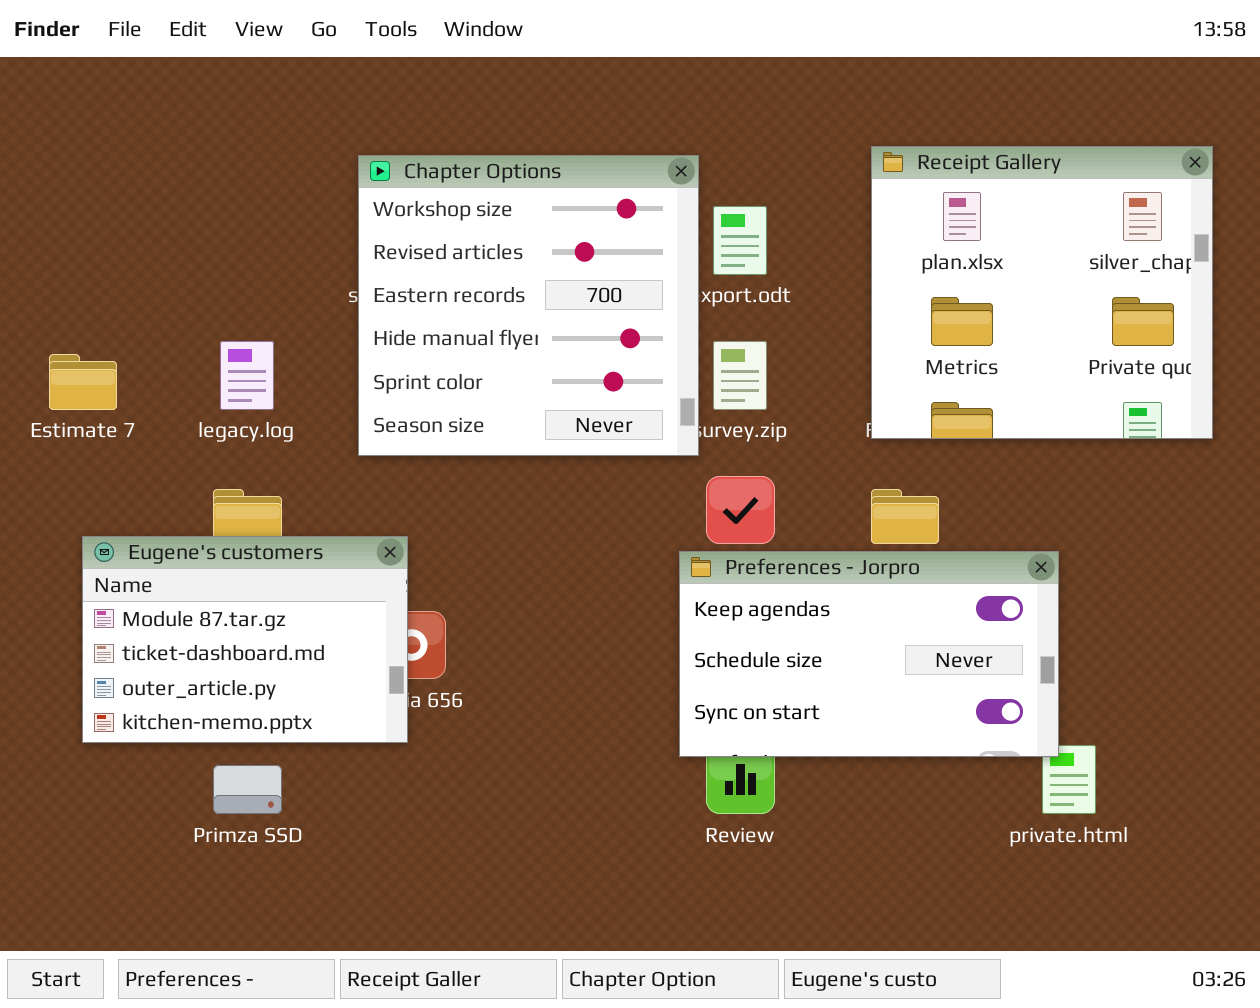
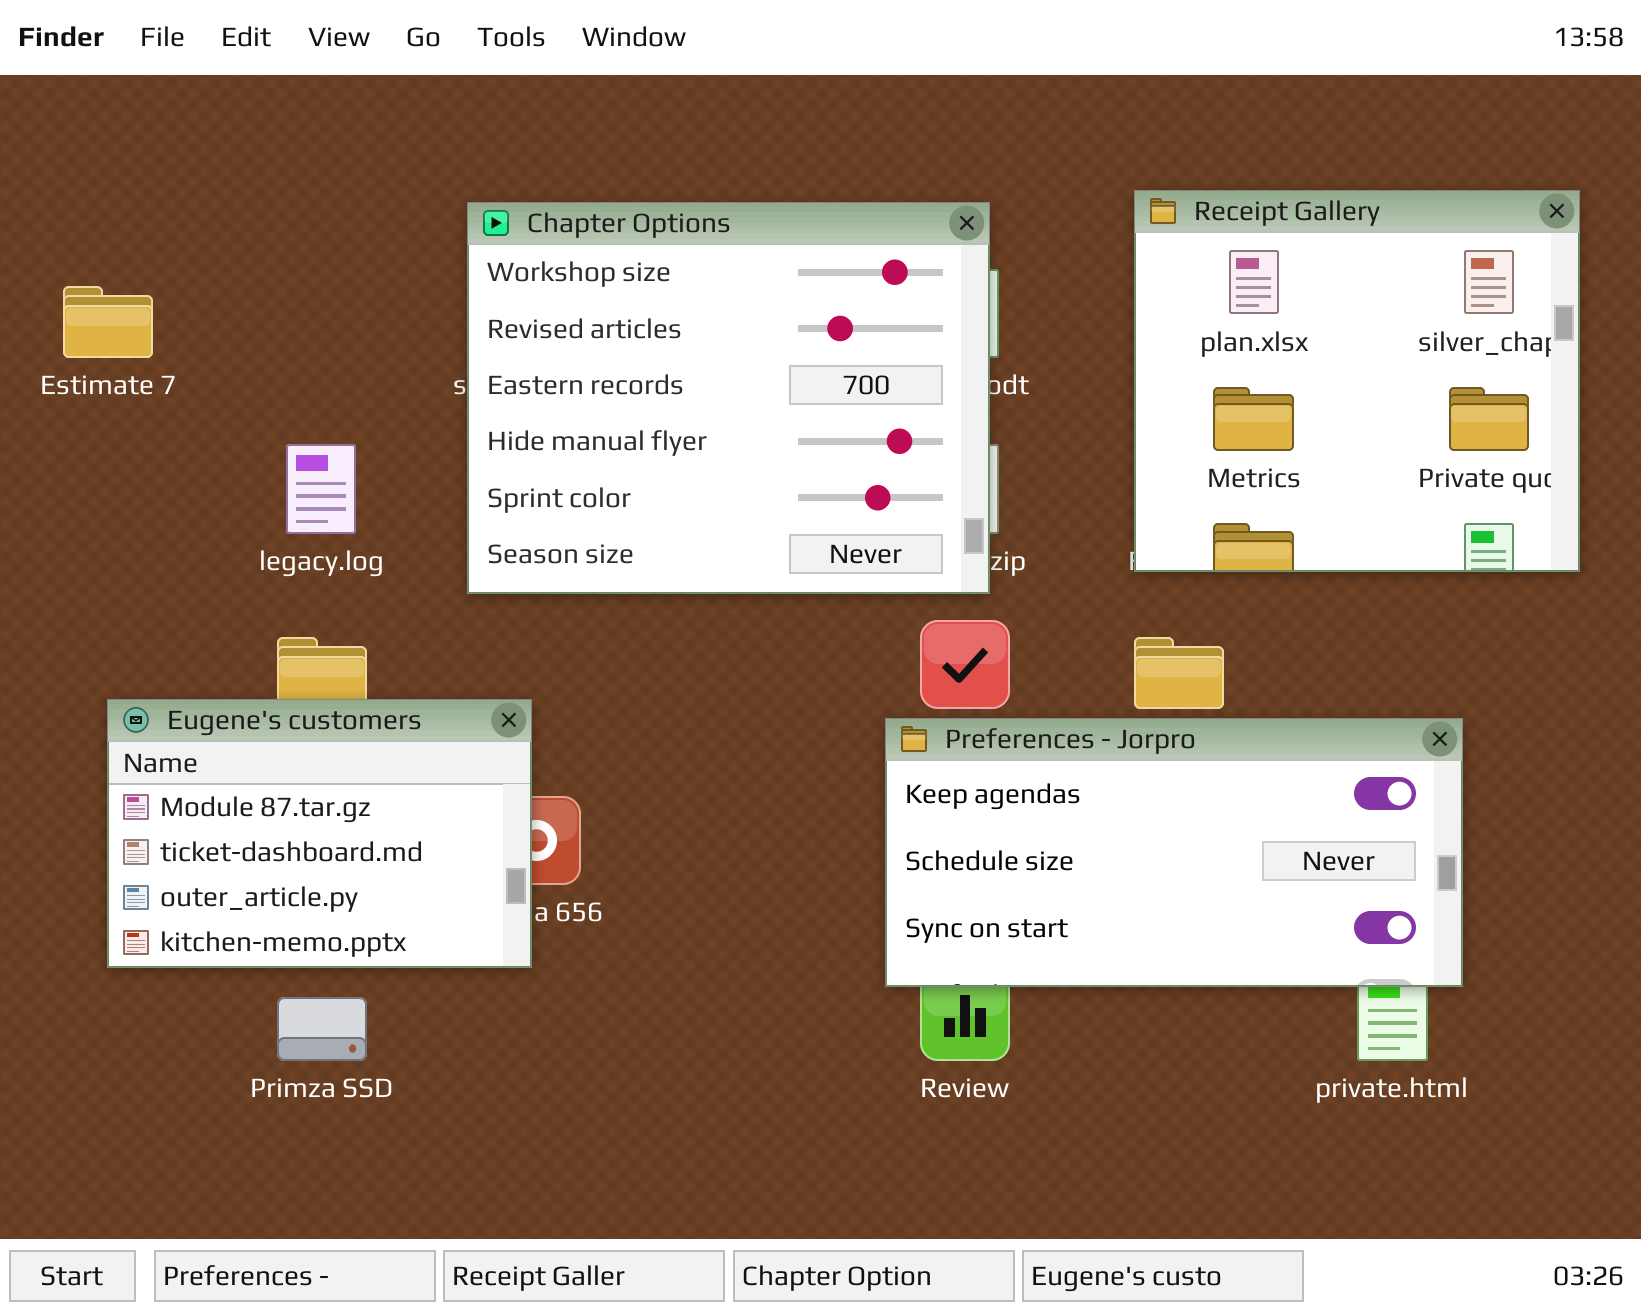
Chapter Options: [358,155,699,456] -> [467,202,990,594], resized
Estimate 7: [49,354,117,410] -> [63,286,153,358], moved
Preferences - Jorpro: [679,551,1059,757] -> [885,718,1463,987], resized

